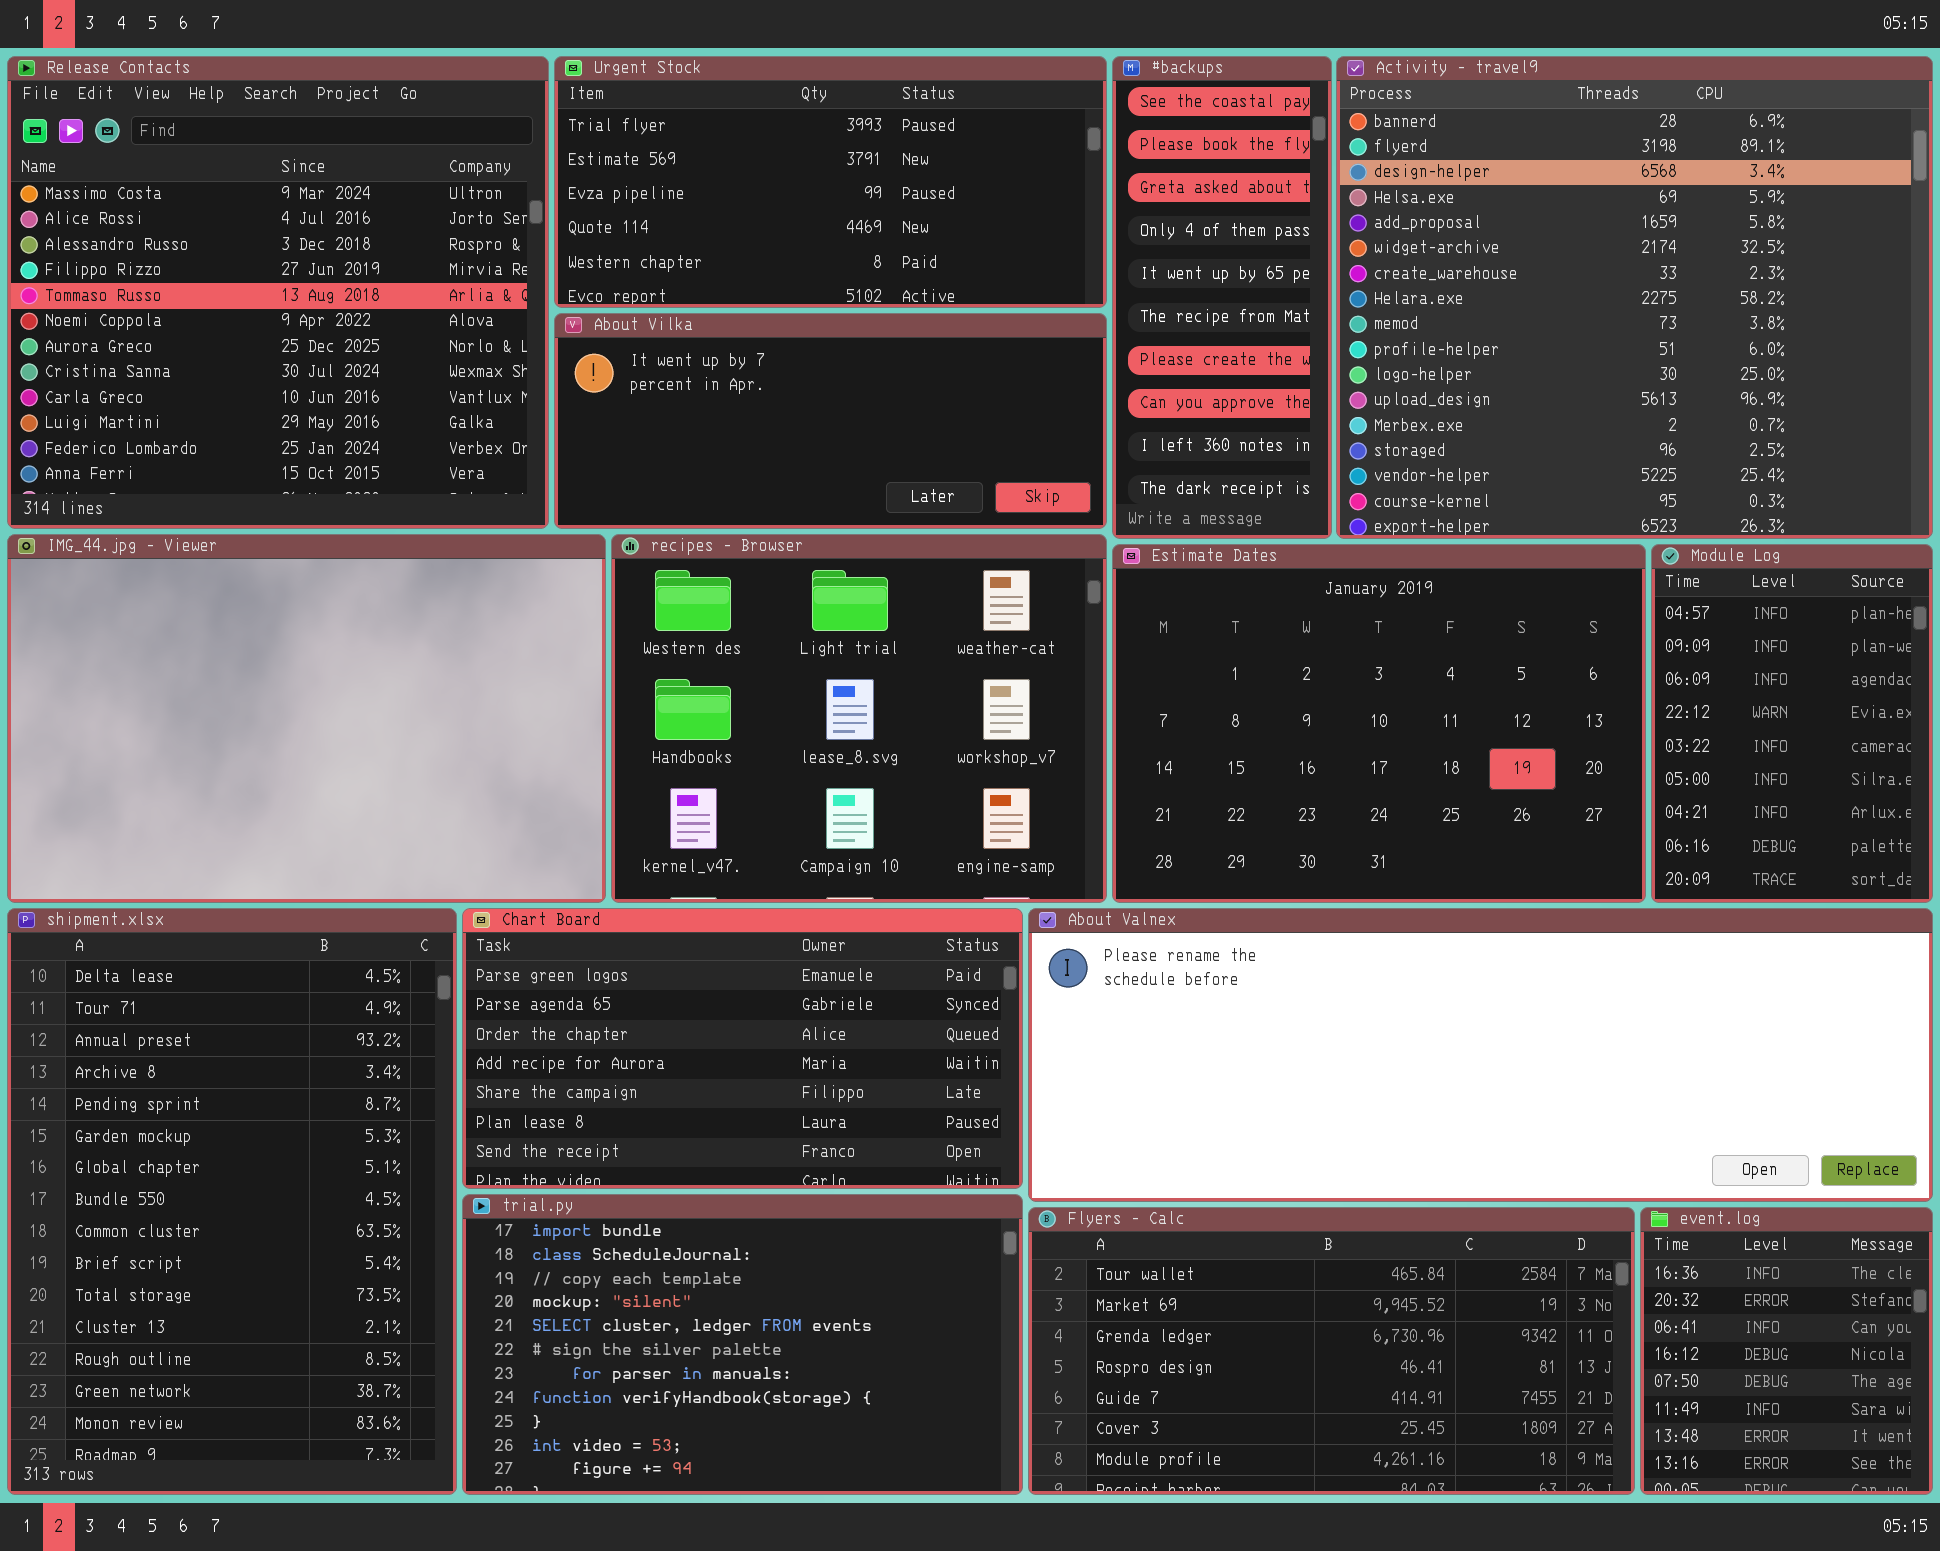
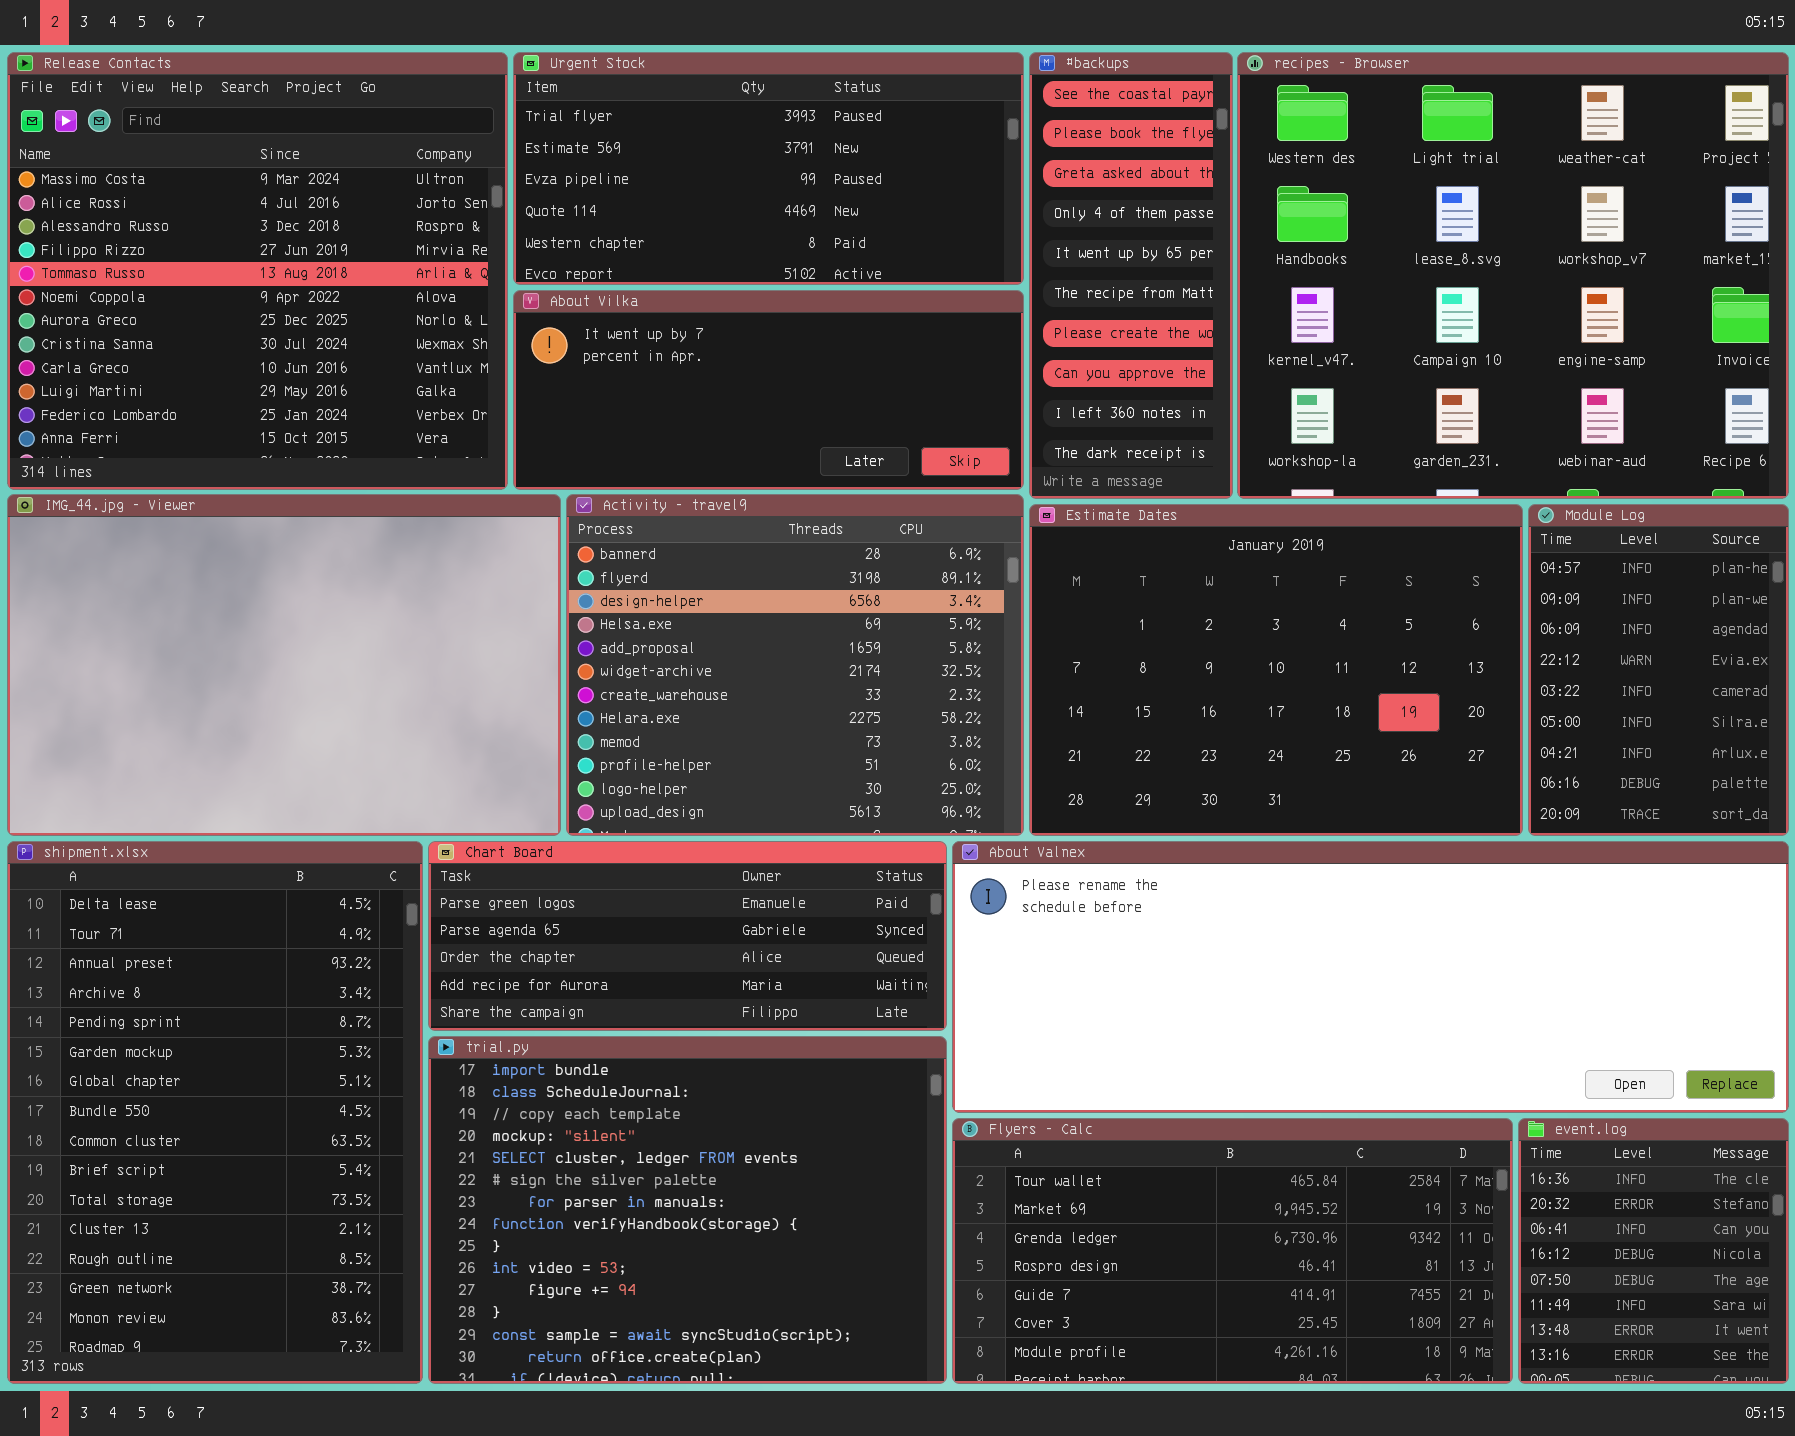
Activity - travel9: [1336,56,1933,539] -> [566,494,1024,836], moved, resized
recipes - Browser: [611,534,1107,903] -> [1237,52,1789,499], moved, resized
Chart Board: [462,908,1023,1189] -> [428,841,947,1031], resized
trial.py: [462,1194,1023,1495] -> [428,1036,947,1384], resized

